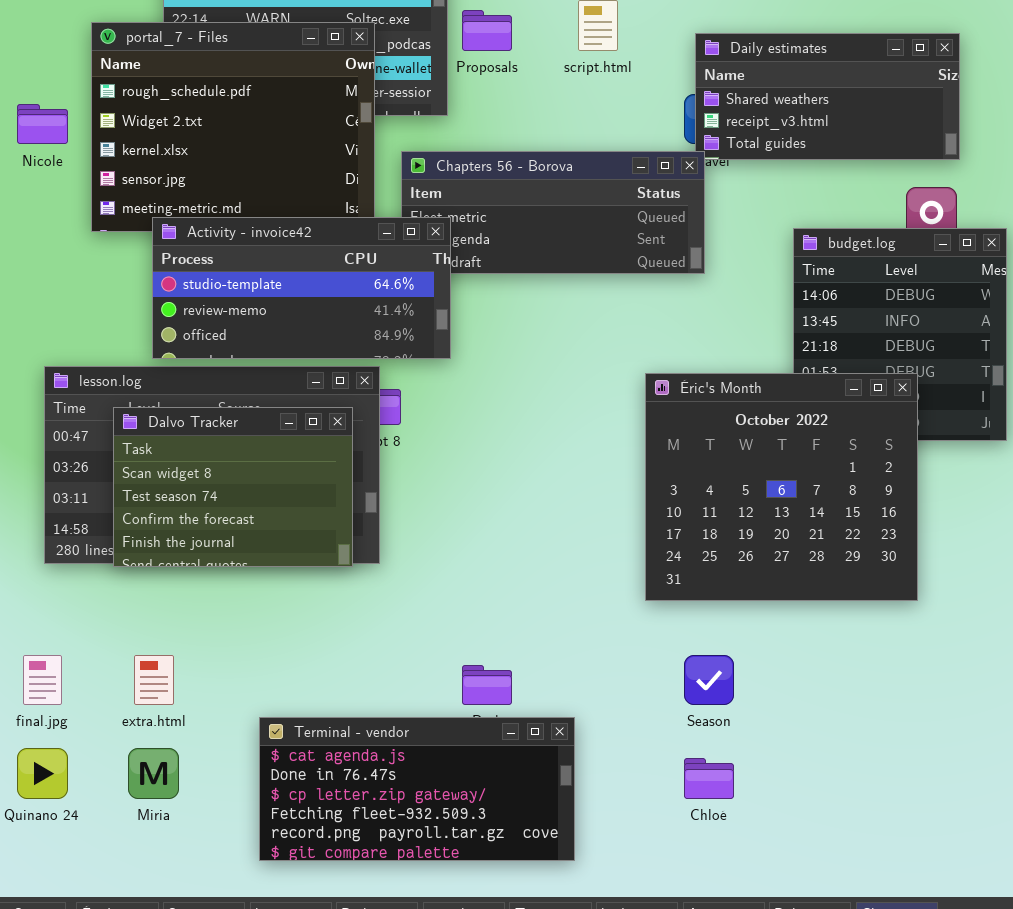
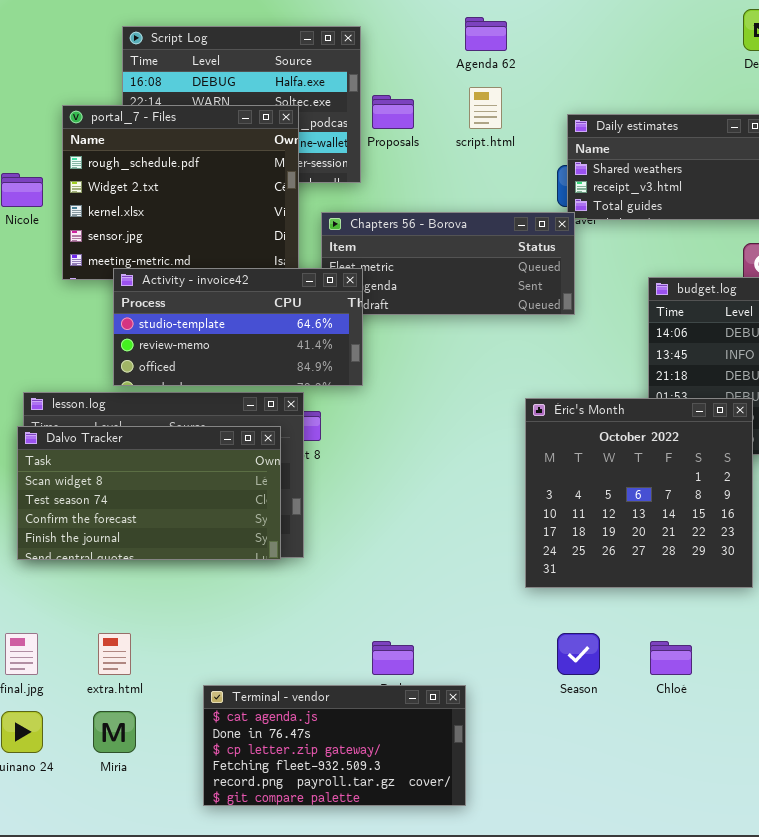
Dalvo Tracker: [113,407,353,567] -> [17,426,281,560], resized
Chloé: [684,758,734,799] -> [650,641,692,675], moved

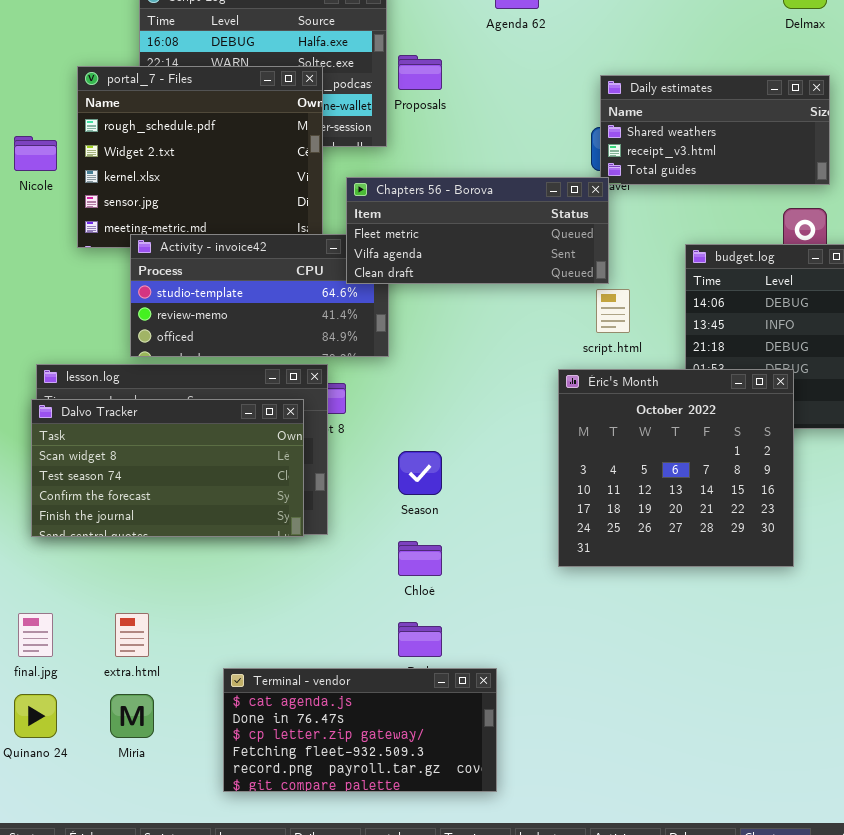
script.html: [469,87,502,129] -> [596,289,630,333], moved
Chapters 56 - Borova: [321,212,575,315] -> [346,177,609,284], raised
Season: [557,633,600,675] -> [398,451,442,495], moved
Chloé: [650,641,692,675] -> [398,541,442,576], moved

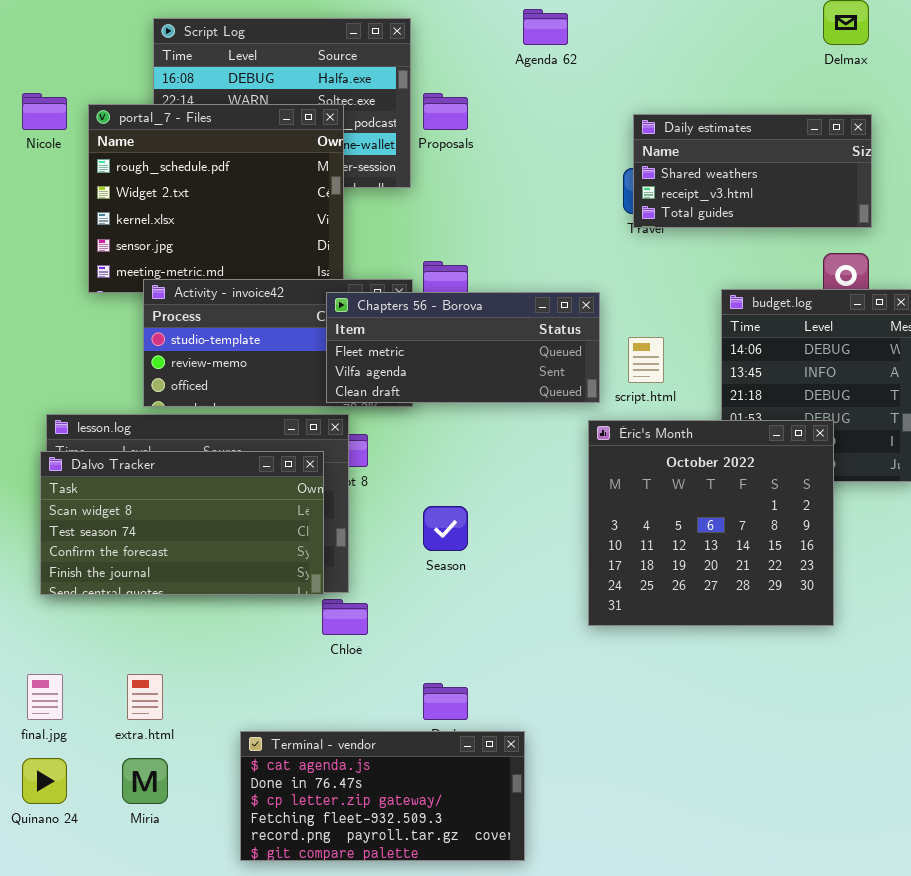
Nicole: [14,136,57,171] -> [22,93,67,130], moved
Chapters 56 - Borova: [346,177,609,284] -> [326,292,600,403], moved
Chloé: [398,541,442,576] -> [322,599,368,635], moved

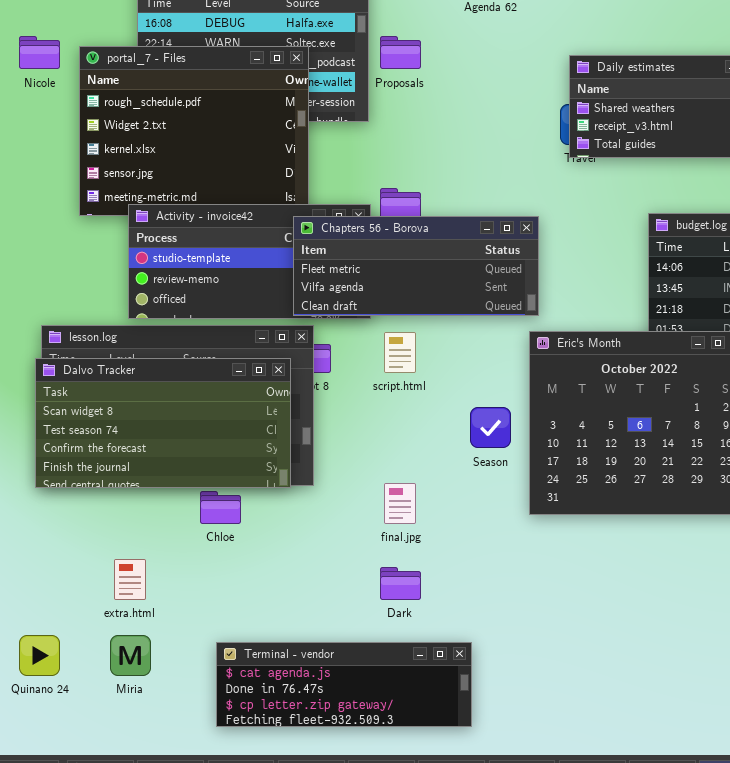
script.html: [628,337,664,383] -> [384,332,416,373], moved
Season: [423,506,468,551] -> [470,407,511,448], moved
Chloé: [322,599,368,635] -> [200,491,241,524], moved
final.jpg: [27,674,63,720] -> [384,483,416,524], moved
Terminal - vendor: [240,731,525,861] -> [216,642,472,727], resized

